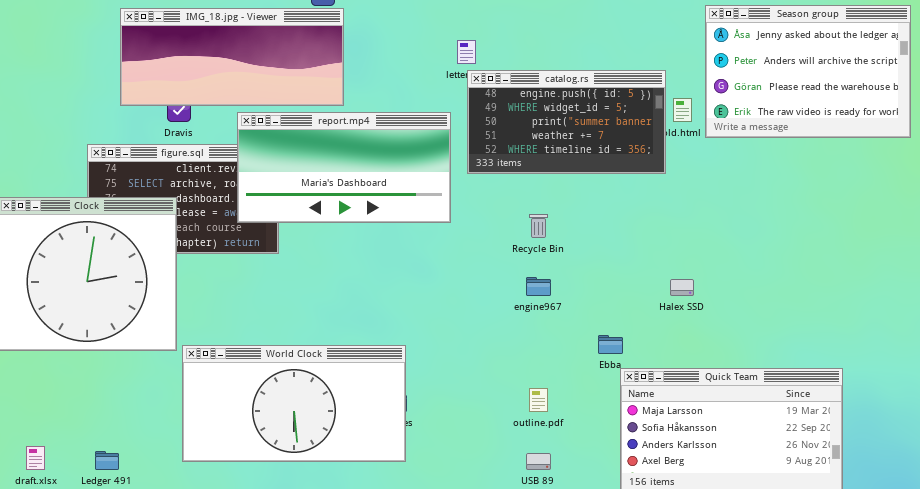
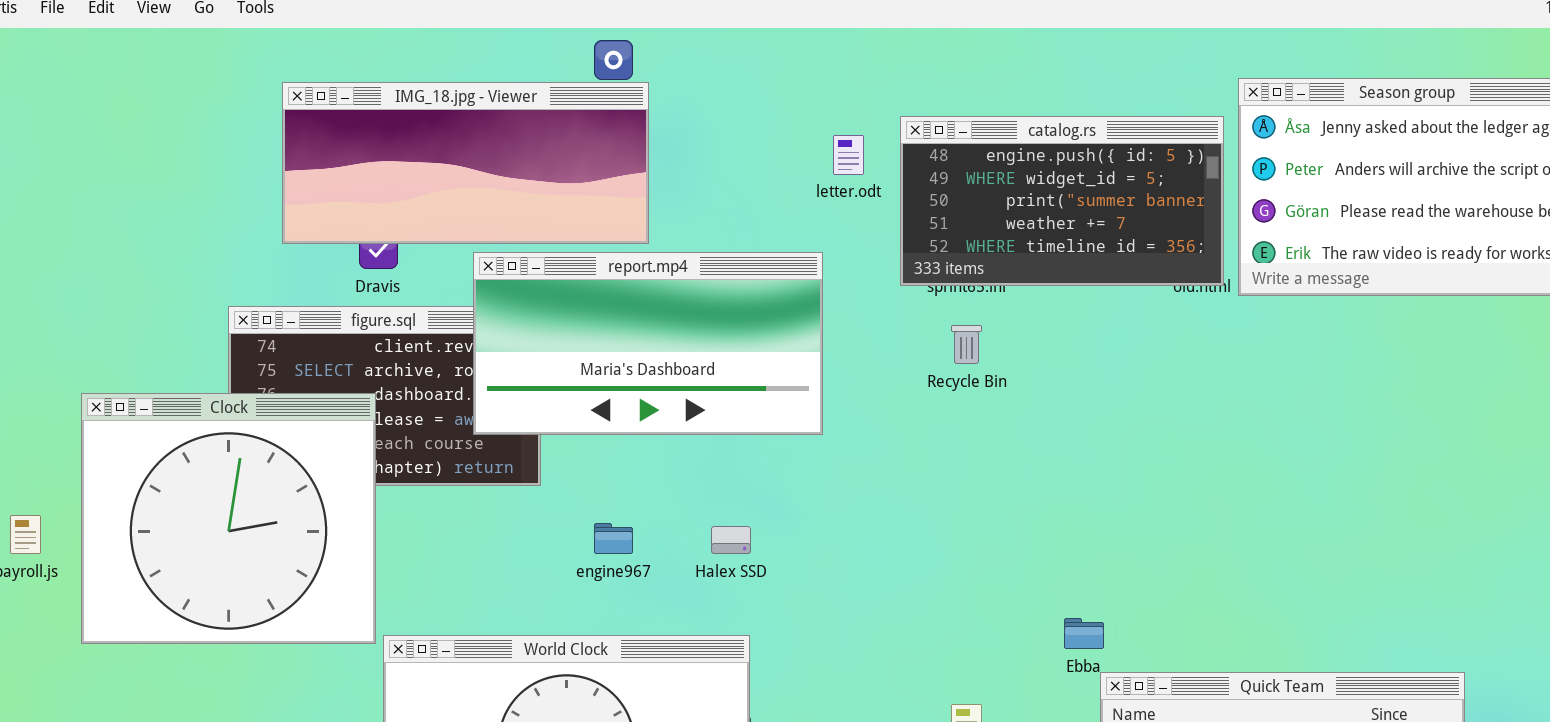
catalog.rs: [467,70,666,174] -> [900,116,1224,286], moved
Recycle Bin: [529,214,548,238] -> [951,325,982,364], moved
engine967: [526,277,551,296] -> [594,523,633,554], moved
Halex SSD: [670,279,694,296] -> [711,526,751,554], moved

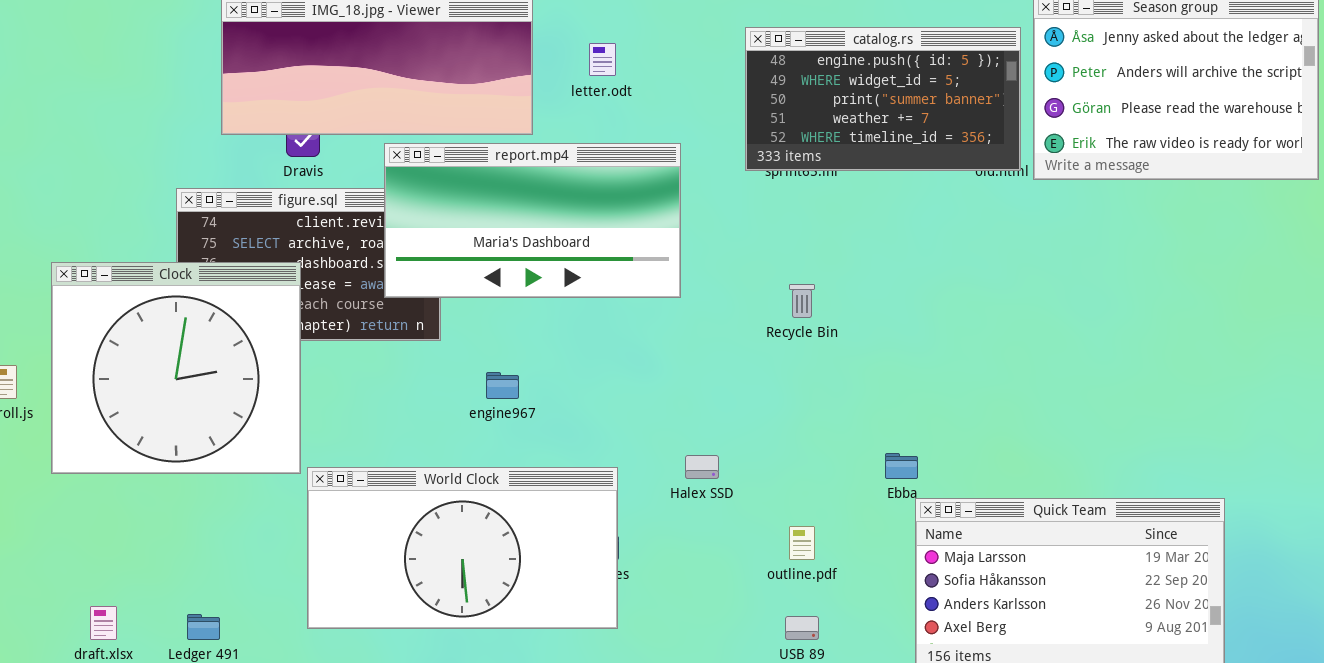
letter.odt: [833,135,864,175] -> [589,43,616,76], moved
Recycle Bin: [951,325,982,364] -> [789,284,815,318], moved
Halex SSD: [711,526,751,554] -> [685,455,719,479], moved

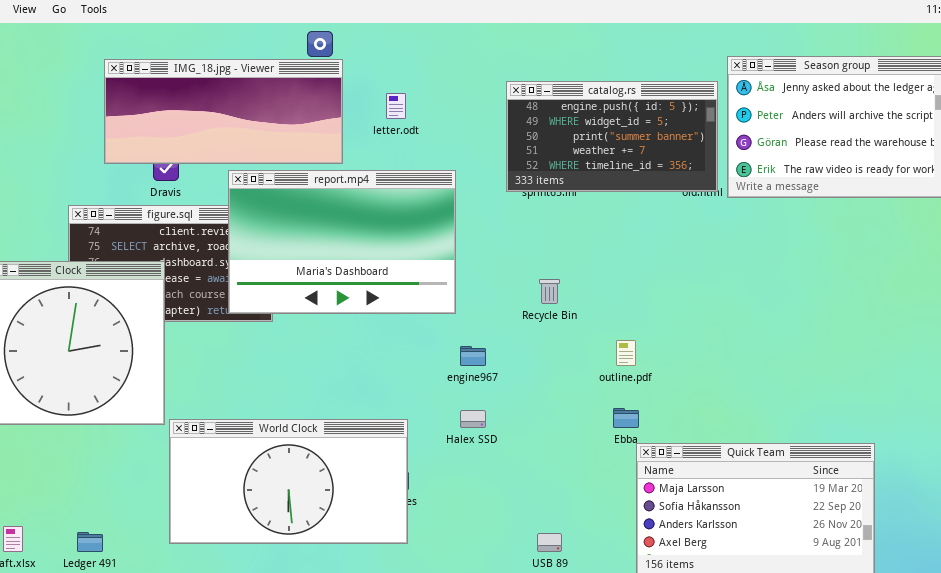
report.mp4: [384,143,681,298] -> [228,170,456,314], resized
engine967: [486,372,519,399] -> [460,346,486,366], moved
outline.pdf: [789,526,815,560] -> [616,340,636,366], moved

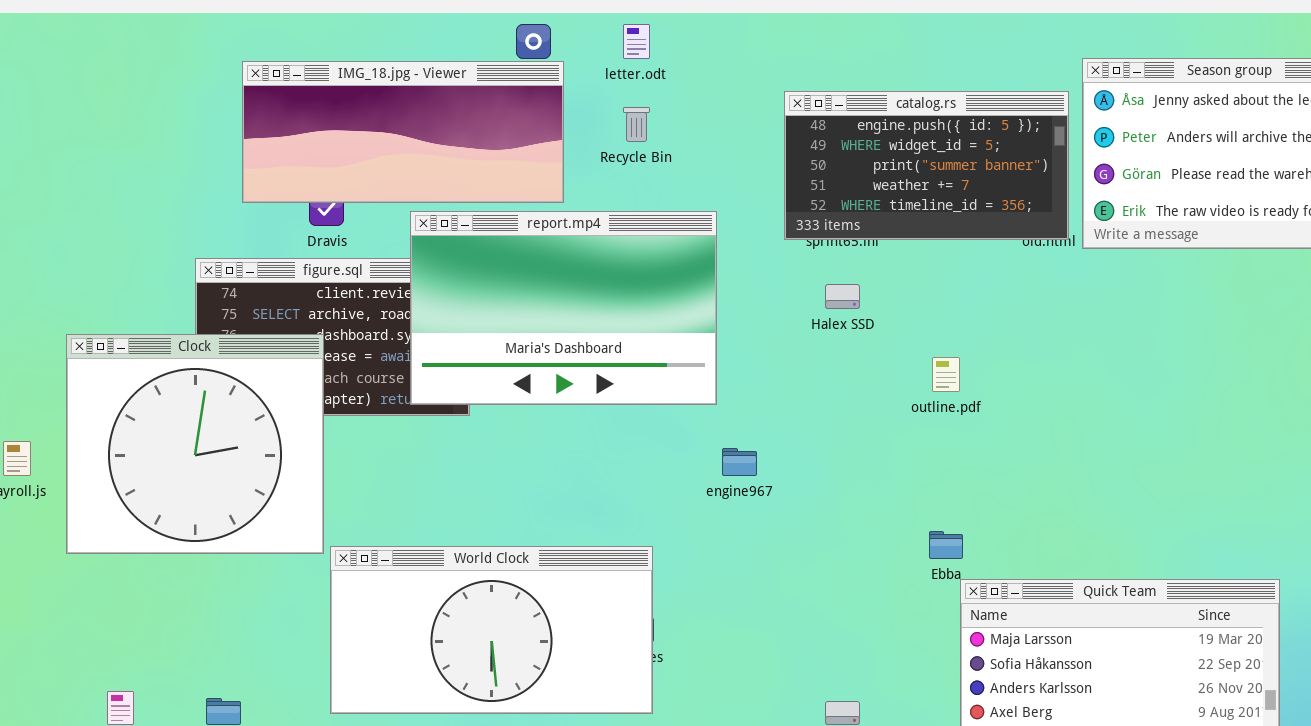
letter.odt: [386,93,406,119] -> [623,24,650,59], moved
Recycle Bin: [539,279,560,304] -> [623,107,650,142], moved
outline.pdf: [616,340,636,366] -> [932,357,960,392], moved
Halex SSD: [460,410,486,428] -> [825,284,860,309], moved

